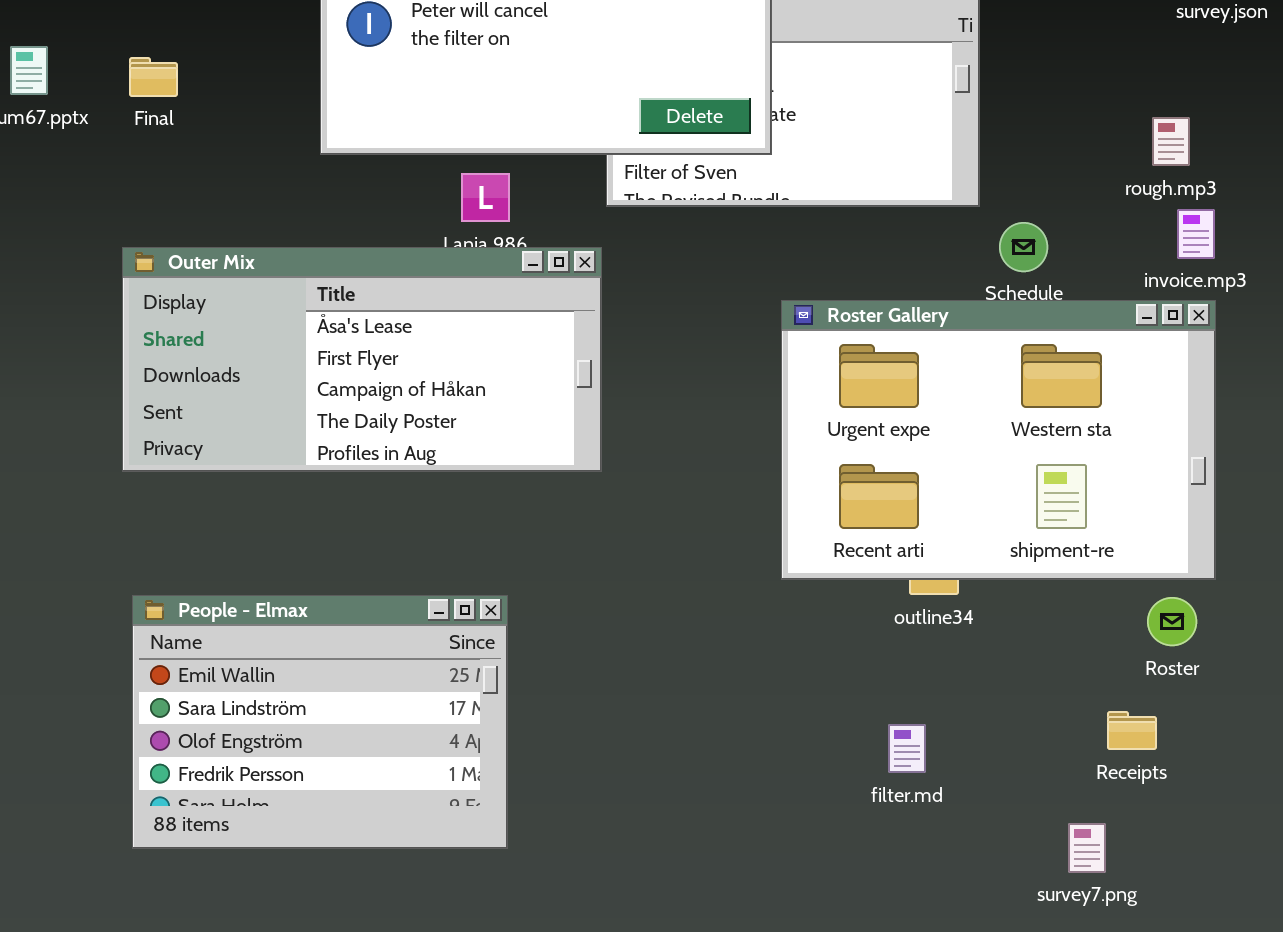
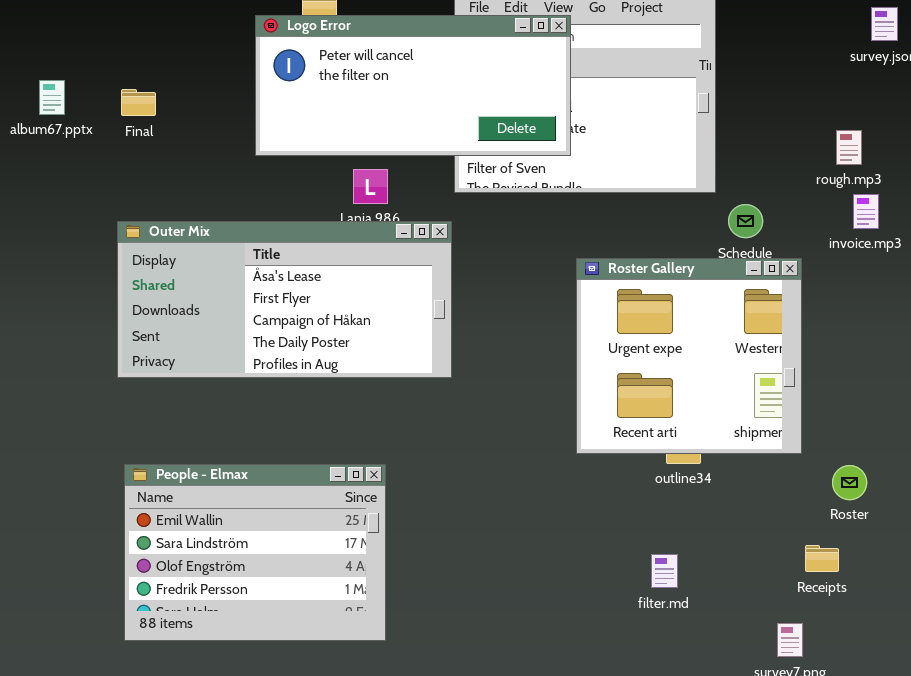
Roster Gallery: [781,300,1216,580] -> [576,258,802,454], resized

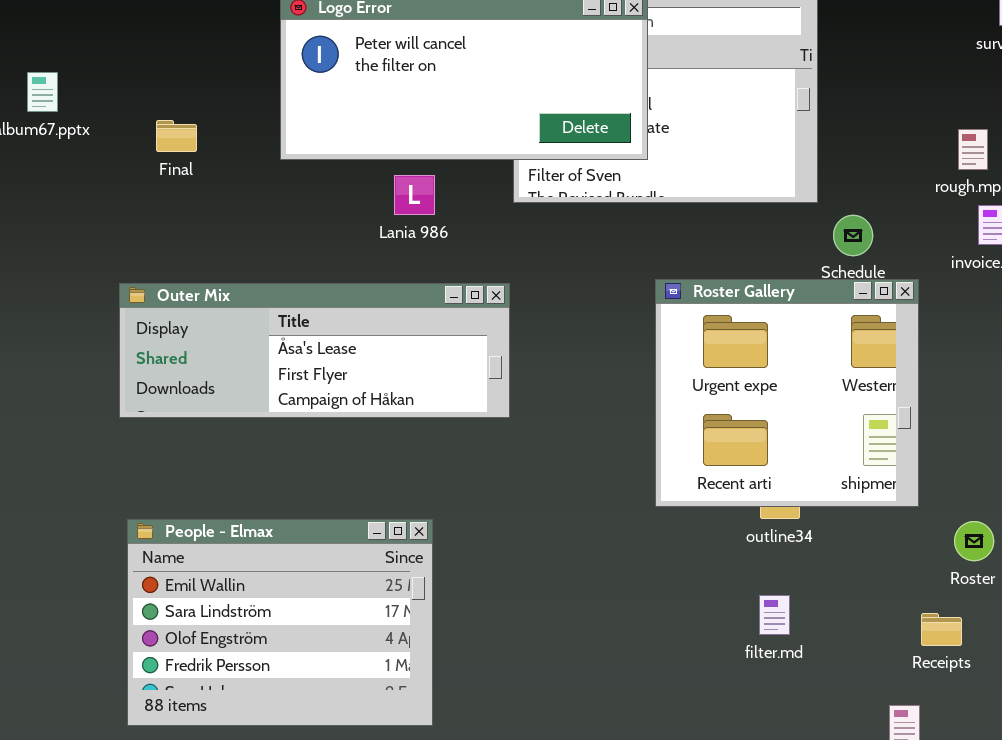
Final: [121,89,156,116] -> [156,120,197,152], moved
Outer Mix: [117,221,452,378] -> [119,283,510,418], resized
filter.md: [651,554,678,588] -> [759,595,790,635], moved

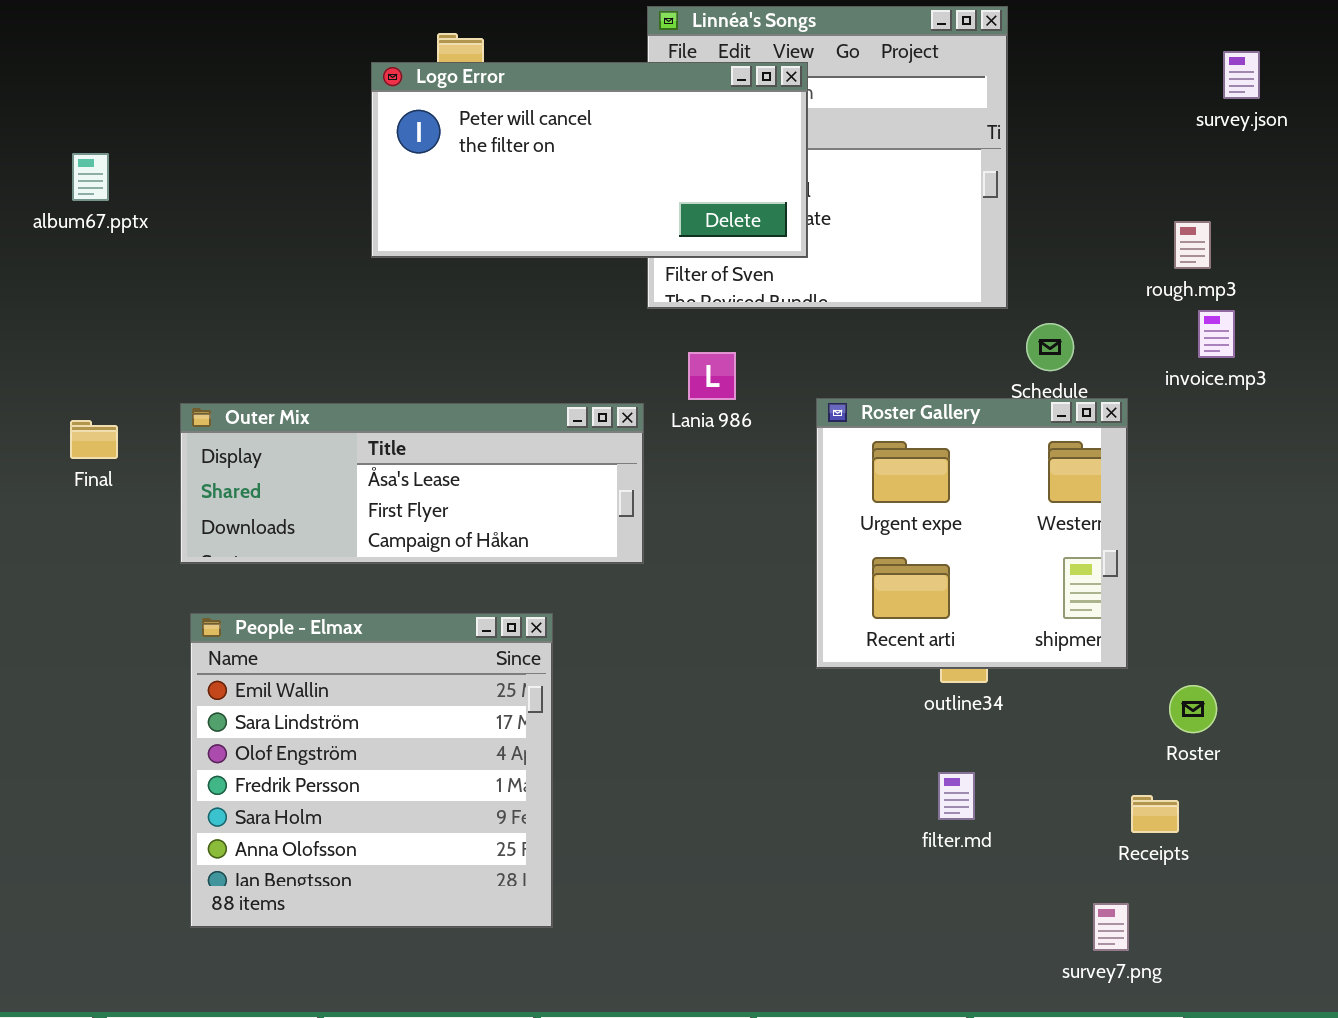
Final: [156,120,197,152] -> [70,420,118,459], moved
Lania 986: [394,175,435,215] -> [688,352,736,400], moved
People - Elmax: [127,519,433,726] -> [190,613,553,928], resized

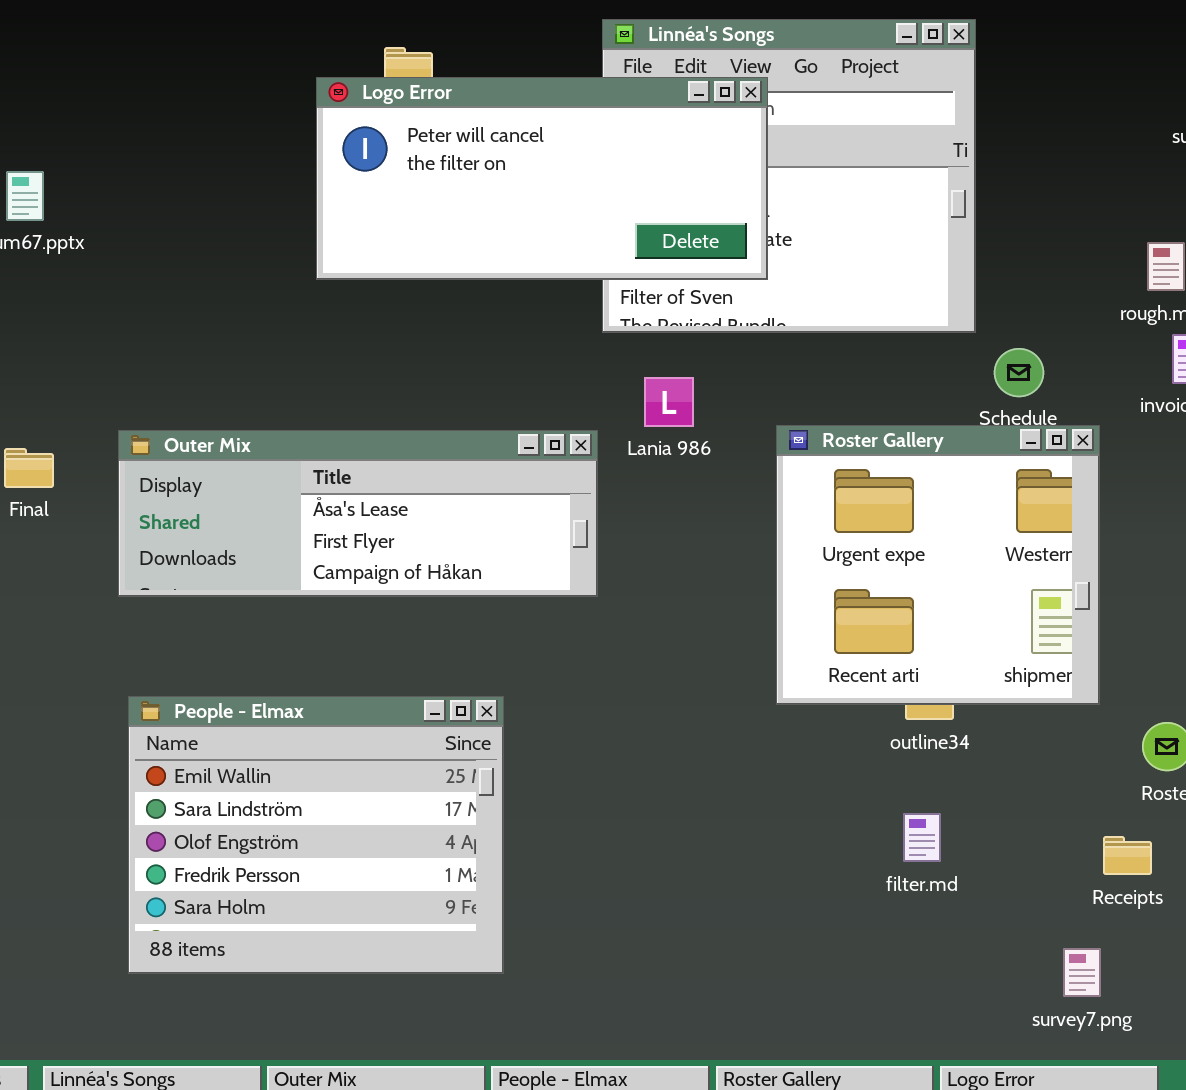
People - Elmax: [190,613,553,928] -> [128,696,504,974], resized

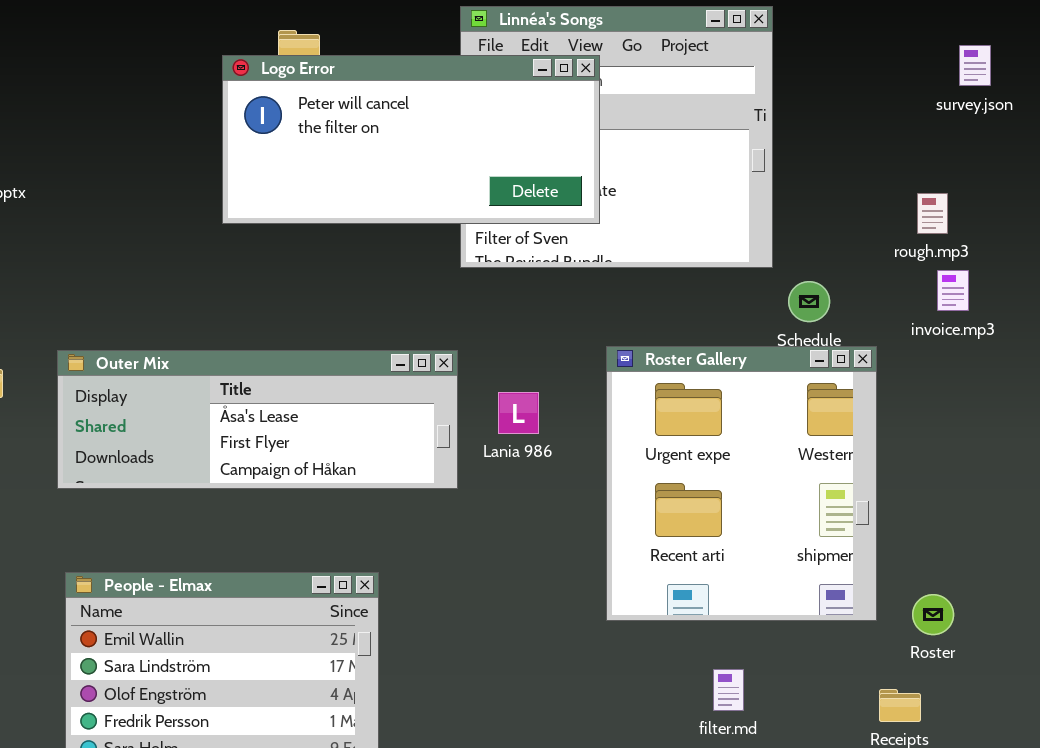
Lania 986: [644,377,694,427] -> [498,392,539,434], moved
Roster Gallery: [776,425,1100,705] -> [606,346,877,621], resized

